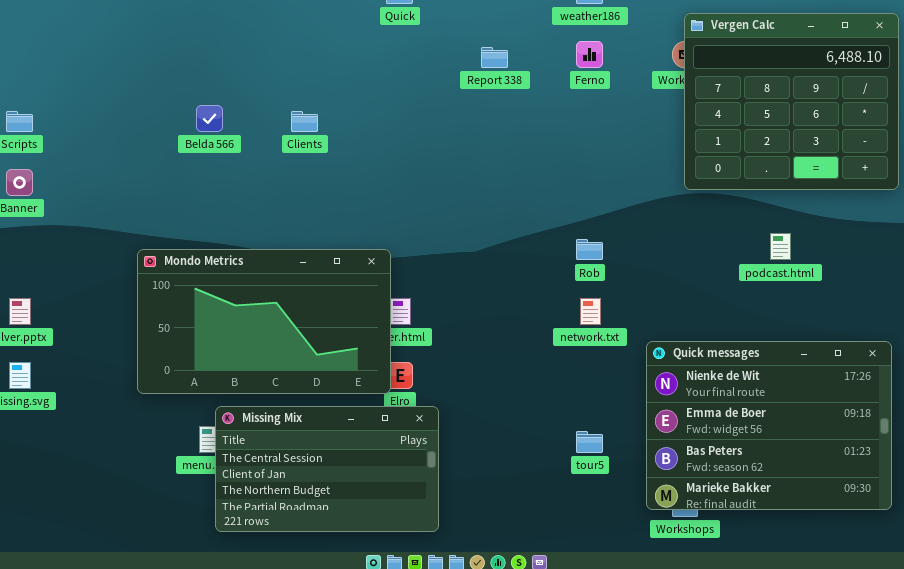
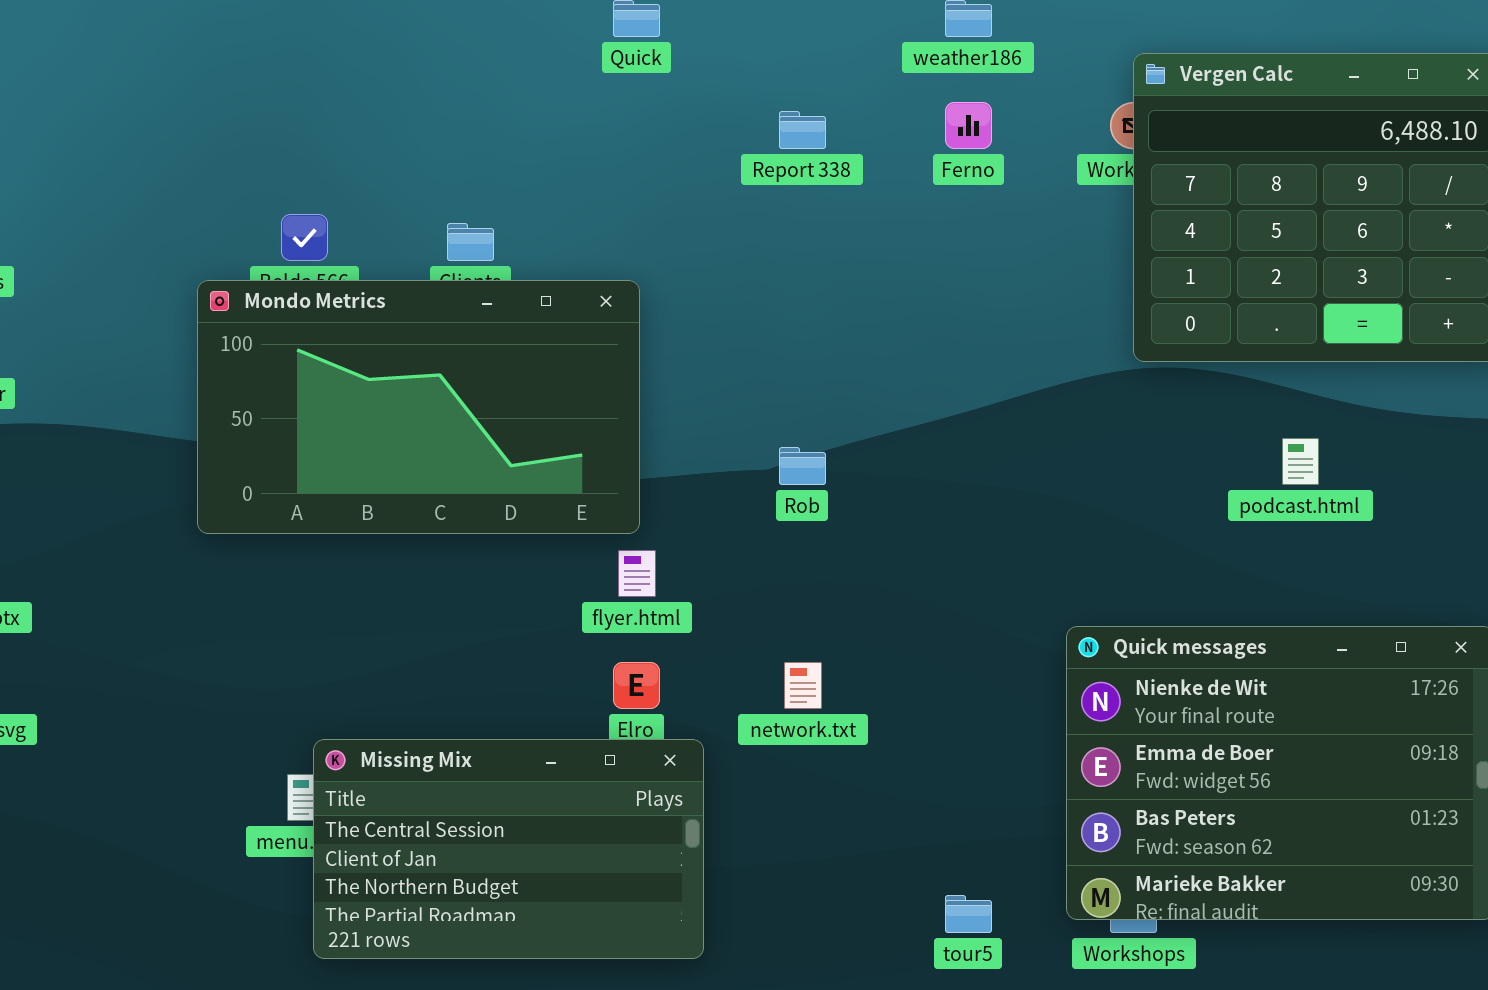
Rob: [576,239,603,260] -> [779,447,826,485], moved
Mondo Metrics: [137,249,391,394] -> [197,280,640,534], moved
network.txt: [580,298,601,325] -> [784,662,822,709], moved
tour5: [576,431,603,453] -> [945,895,992,933], moved

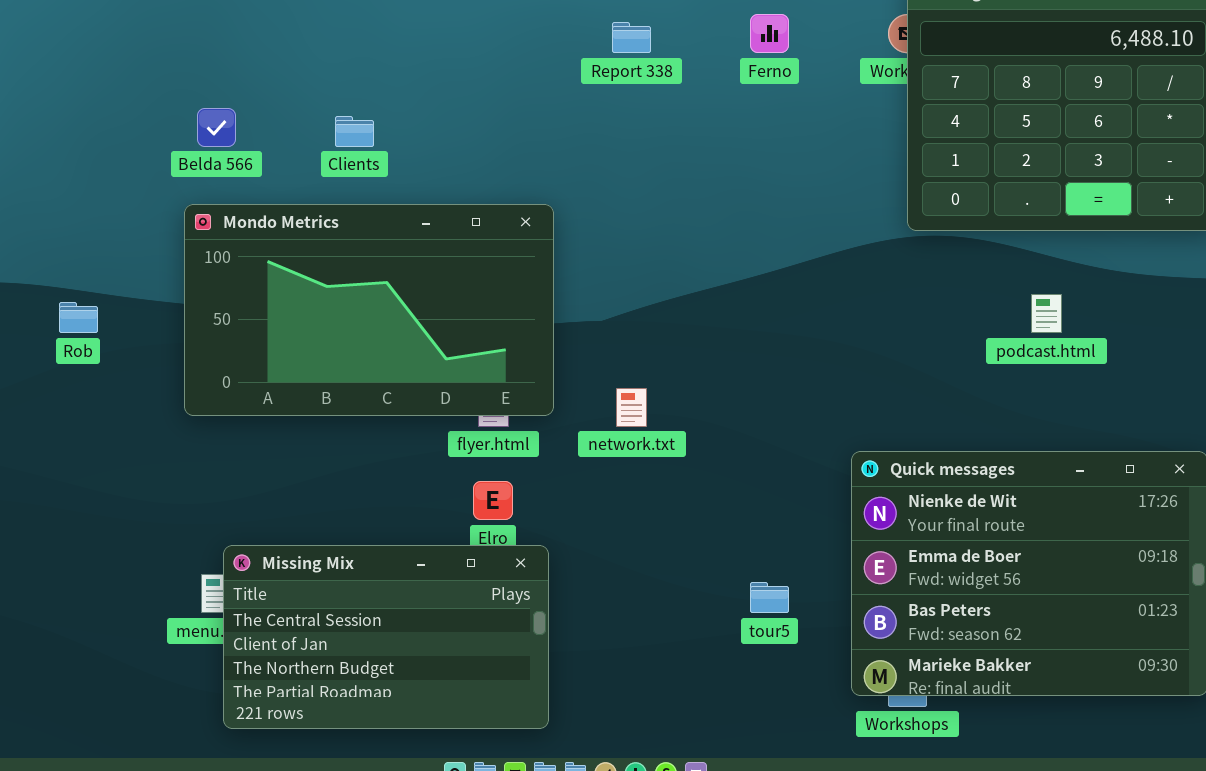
Mondo Metrics: [197,280,640,534] -> [184,204,554,416], moved
Rob: [779,447,826,485] -> [59,302,98,333], moved
network.txt: [784,662,822,709] -> [616,388,647,427], moved
tour5: [945,895,992,933] -> [750,582,789,613], moved

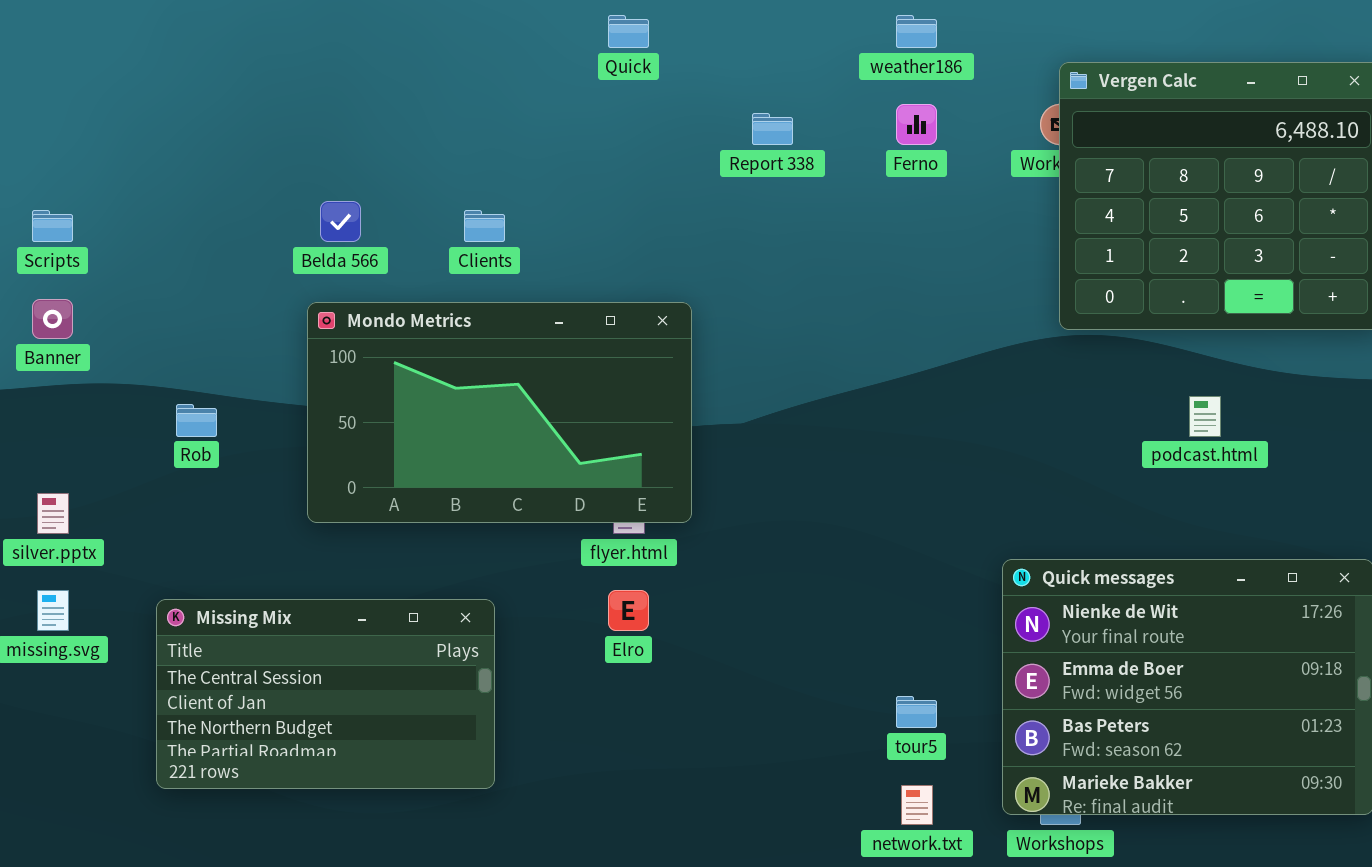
network.txt: [616,388,647,427] -> [901,785,933,825], moved
Missing Mix: [223,545,549,729] -> [156,599,495,789], moved

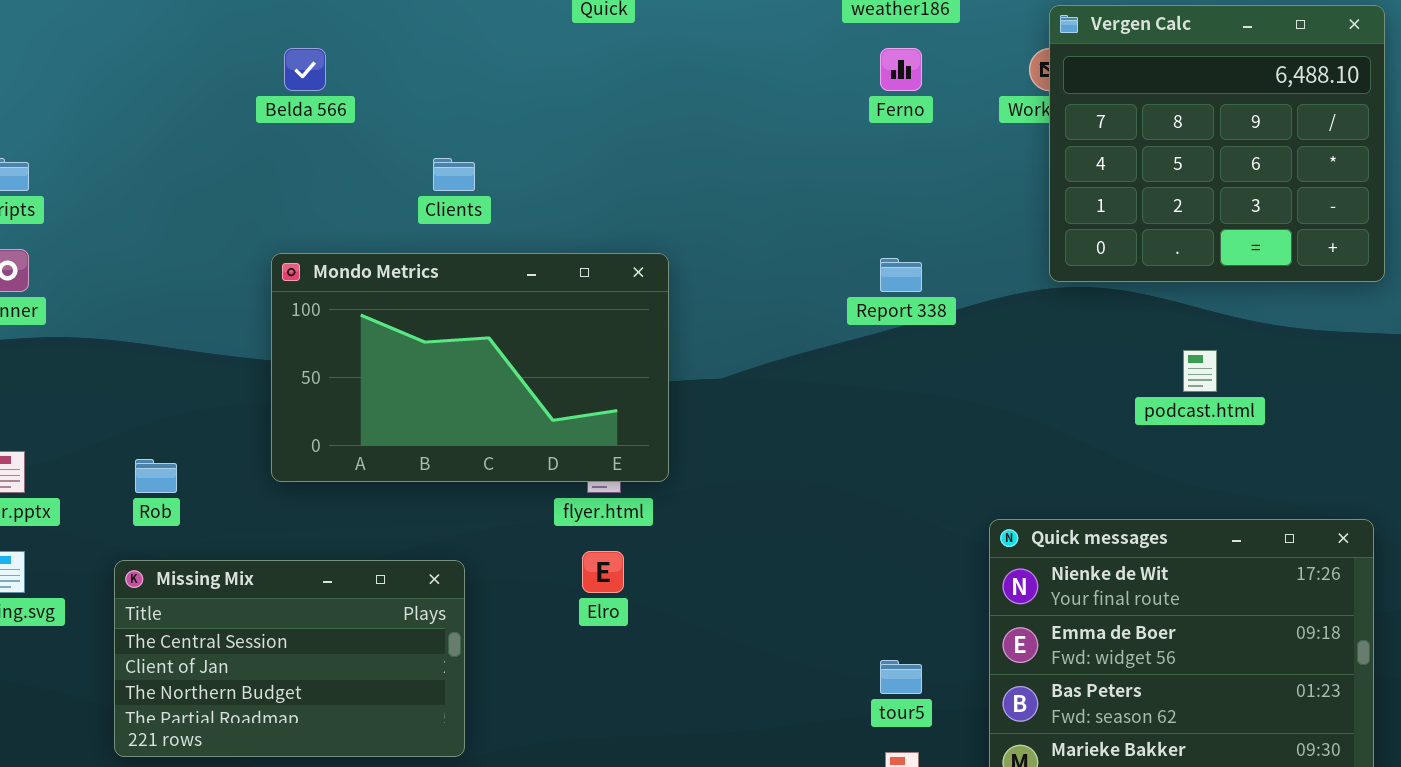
Report 338: [752,113,793,145] -> [880,258,922,292], moved
Belda 566: [320,201,361,242] -> [284,48,326,91], moved
Rob: [176,404,217,437] -> [135,459,177,493], moved

